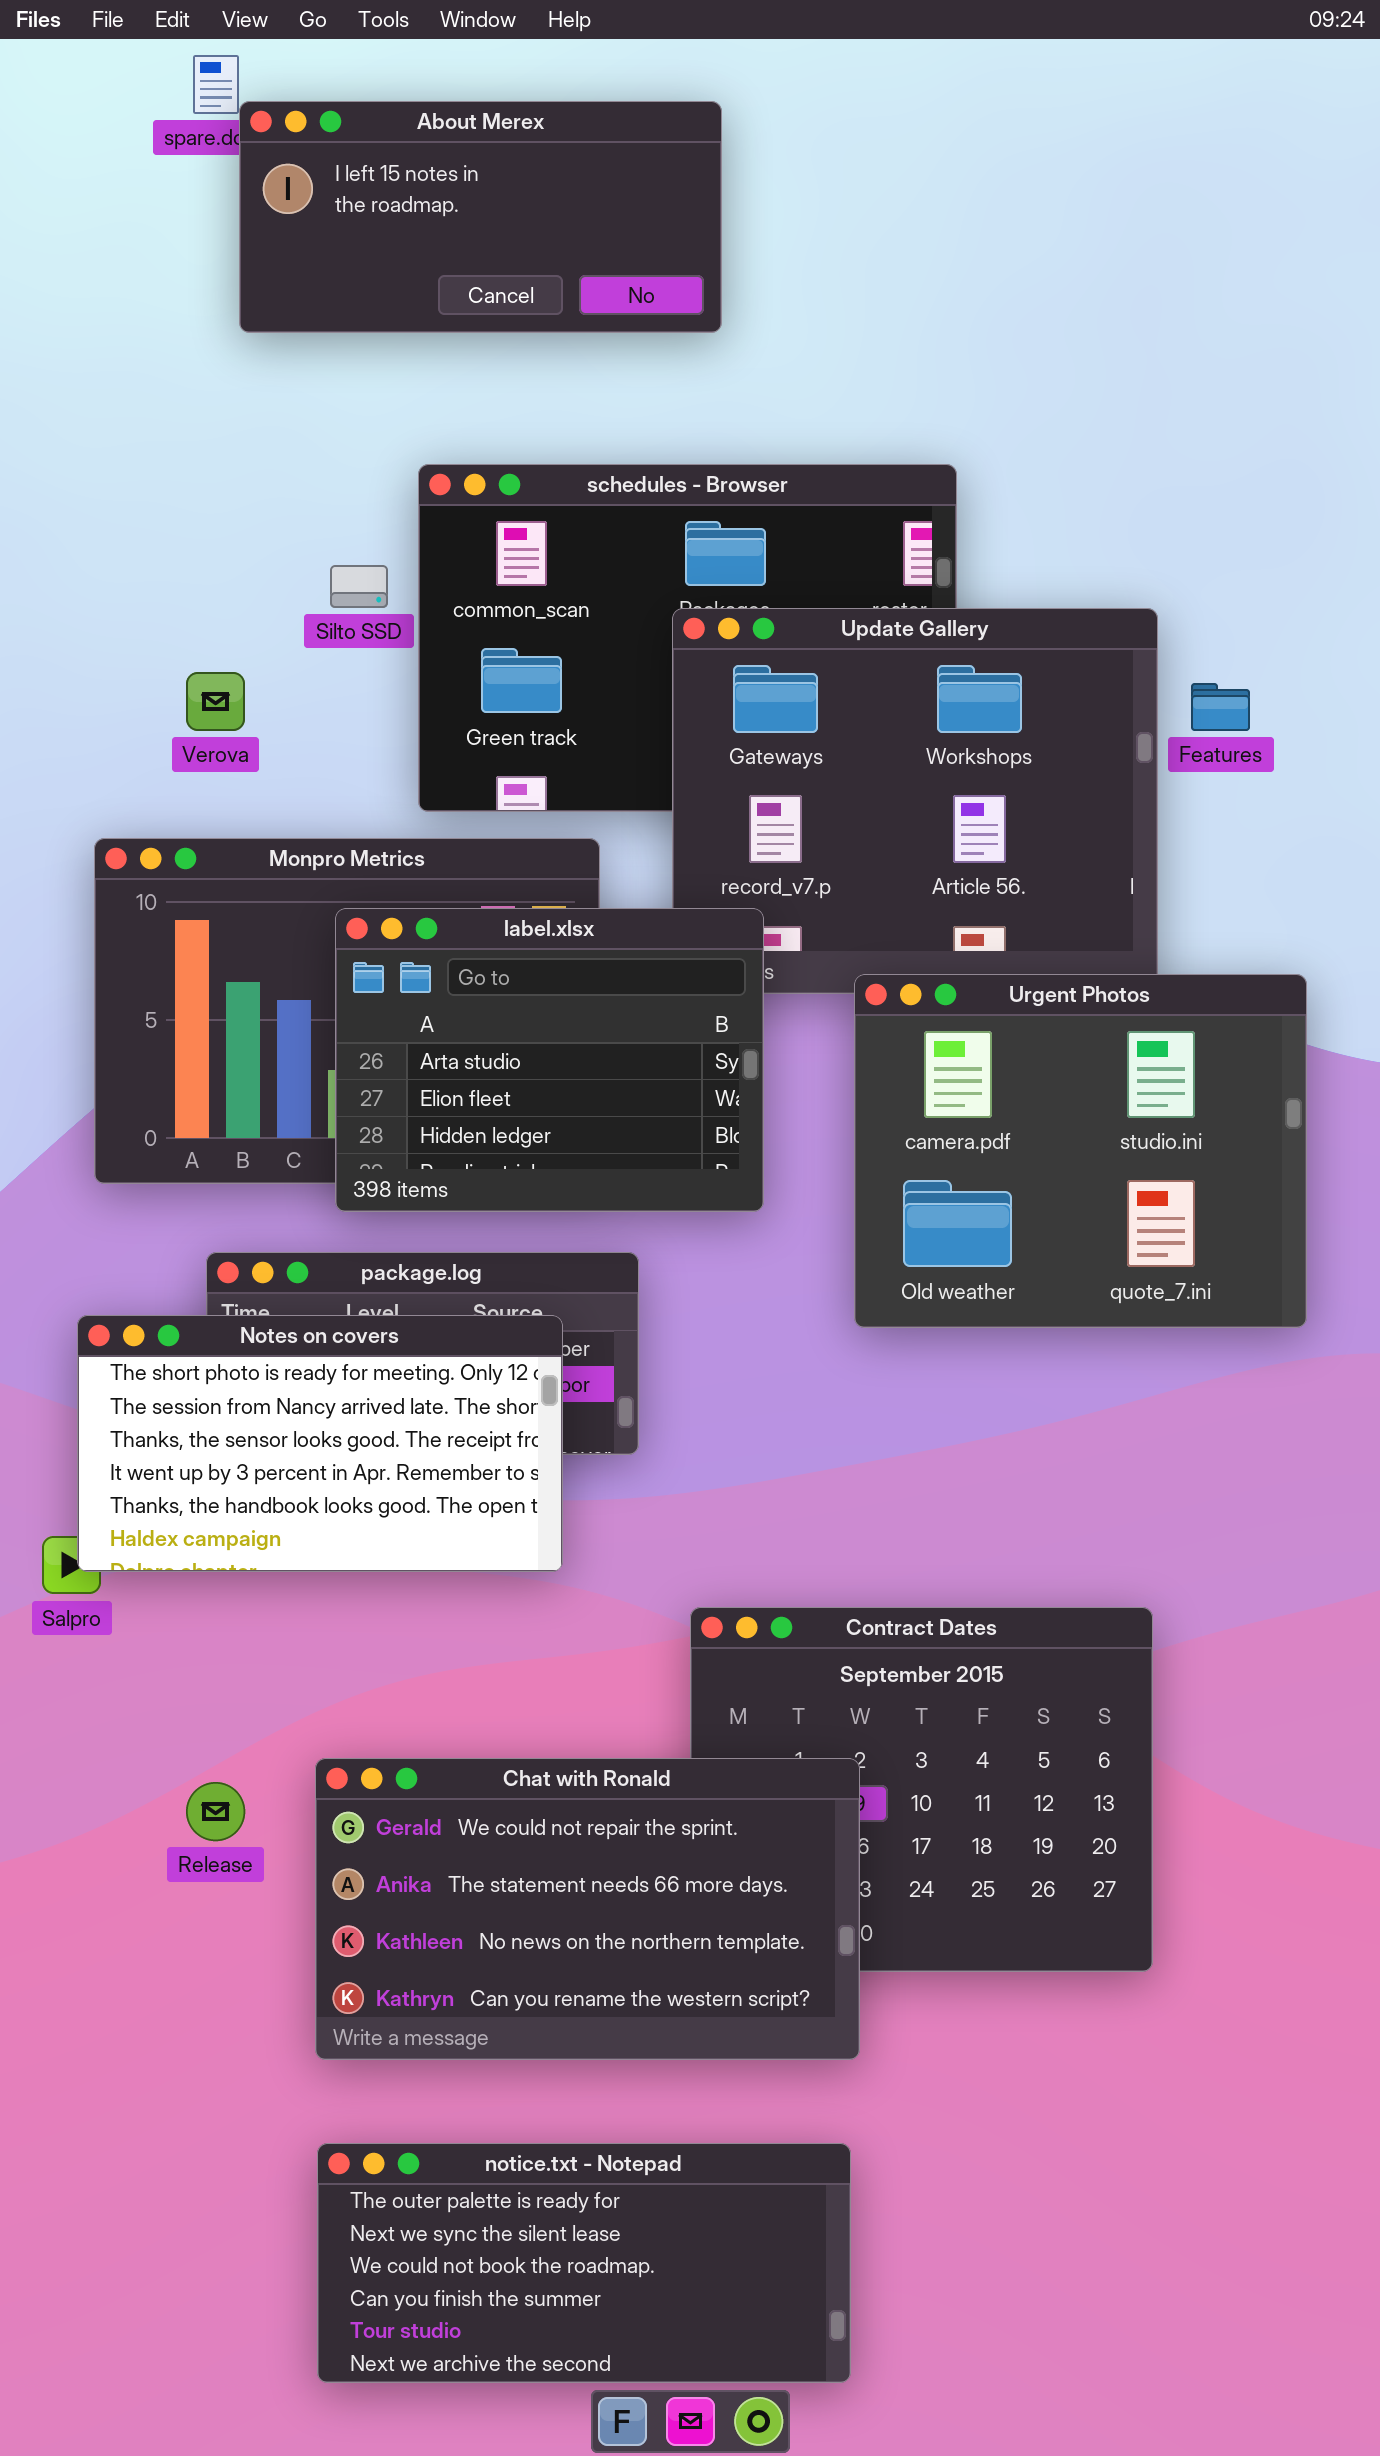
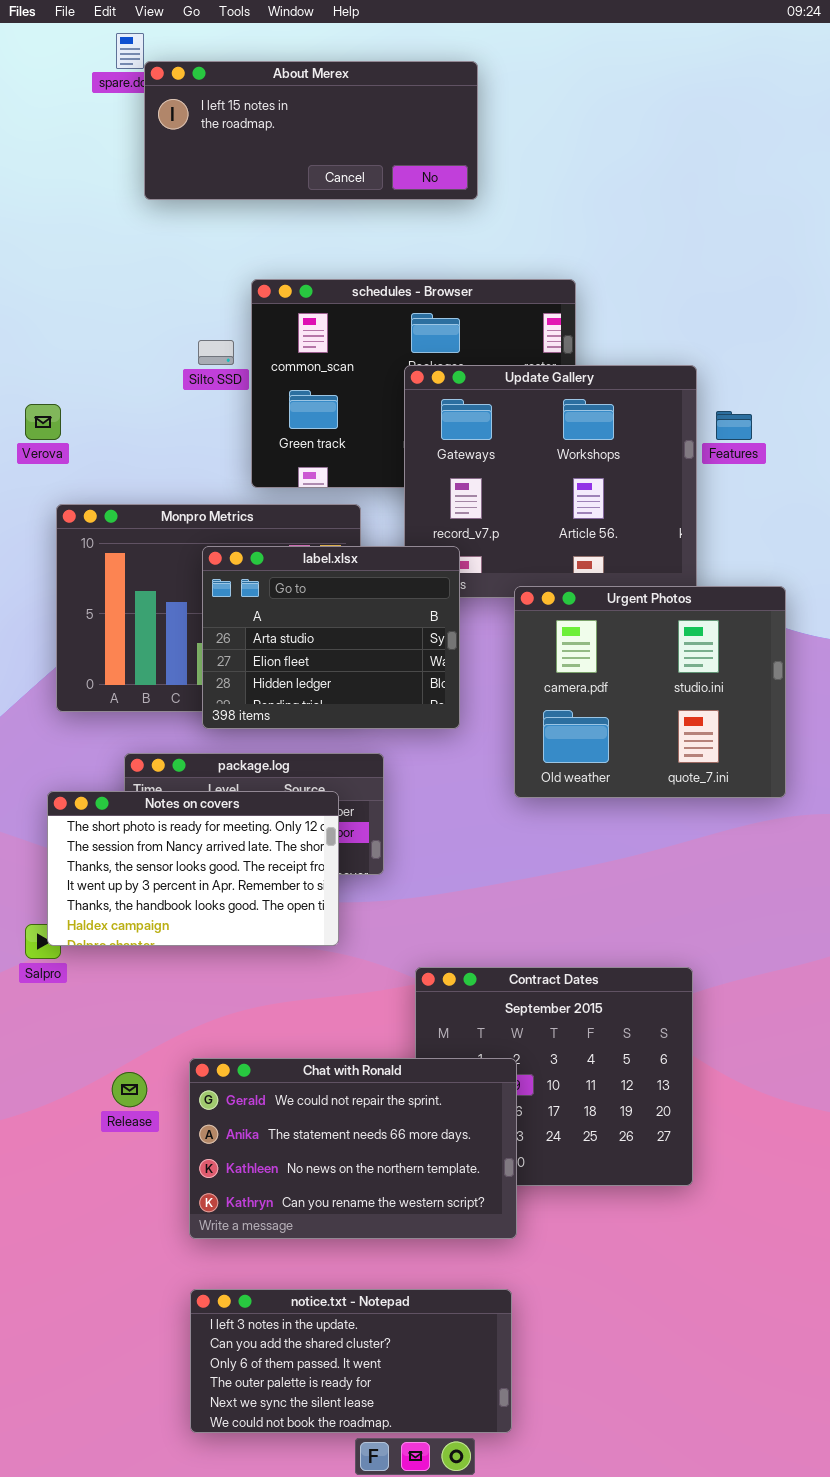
About Merex: [239,101,722,333] -> [144,61,478,200], resized
Verova: [186,672,245,731] -> [25,404,61,440], moved
notice.txt - Notepad: [317,2143,851,2383] -> [190,1289,512,1433], scrolled up 3 rows

